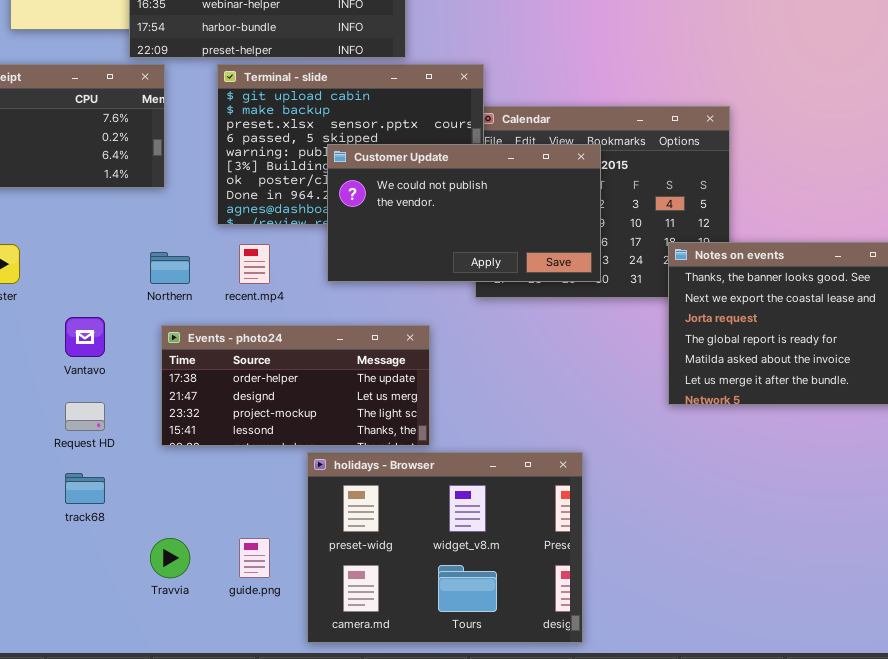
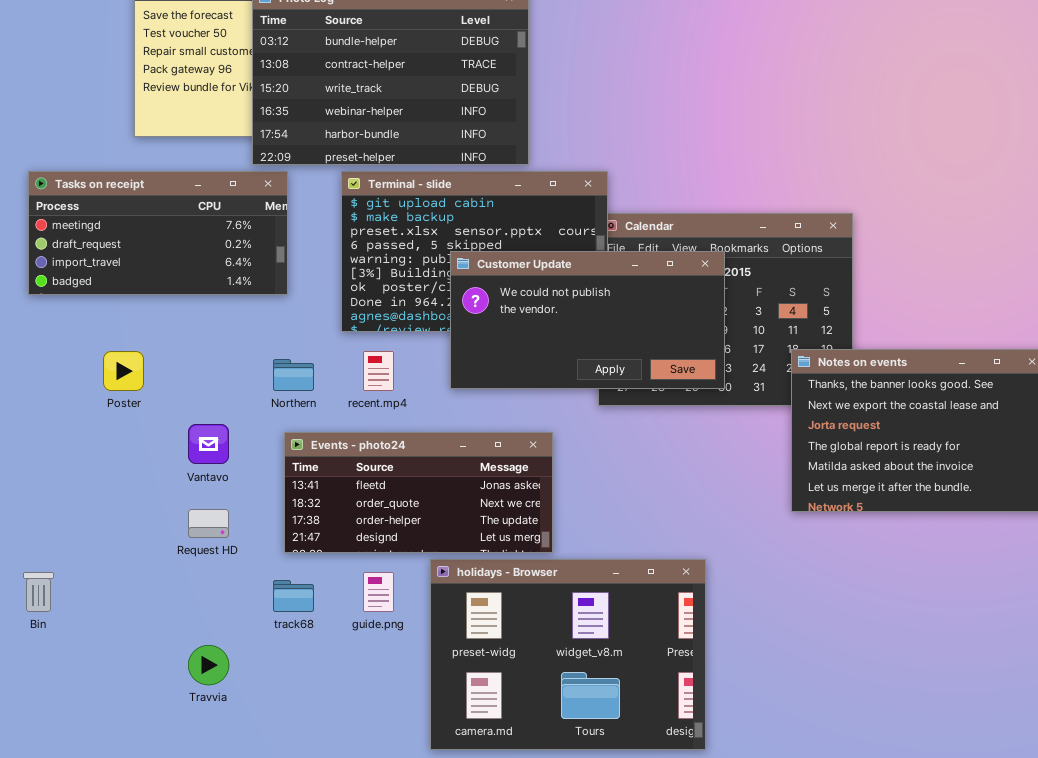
Events - photo24: [161,325,430,446] -> [284,432,553,553], scrolled up 2 rows
track68: [65,473,105,504] -> [273,580,314,612], moved
Travvia: [150,538,190,578] -> [188,645,229,685], moved
guide.png: [239,538,270,578] -> [363,572,394,612], moved

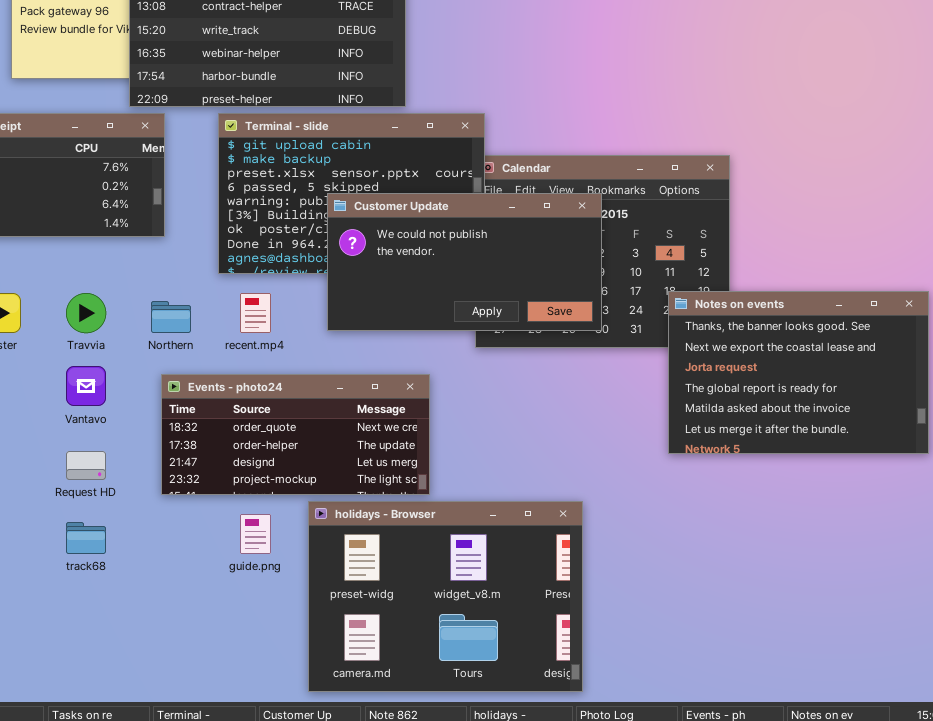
Events - photo24: [284,432,553,553] -> [161,374,430,495], scrolled down 1 row
track68: [273,580,314,612] -> [66,522,106,554], moved
Travvia: [188,645,229,685] -> [66,293,106,333], moved

